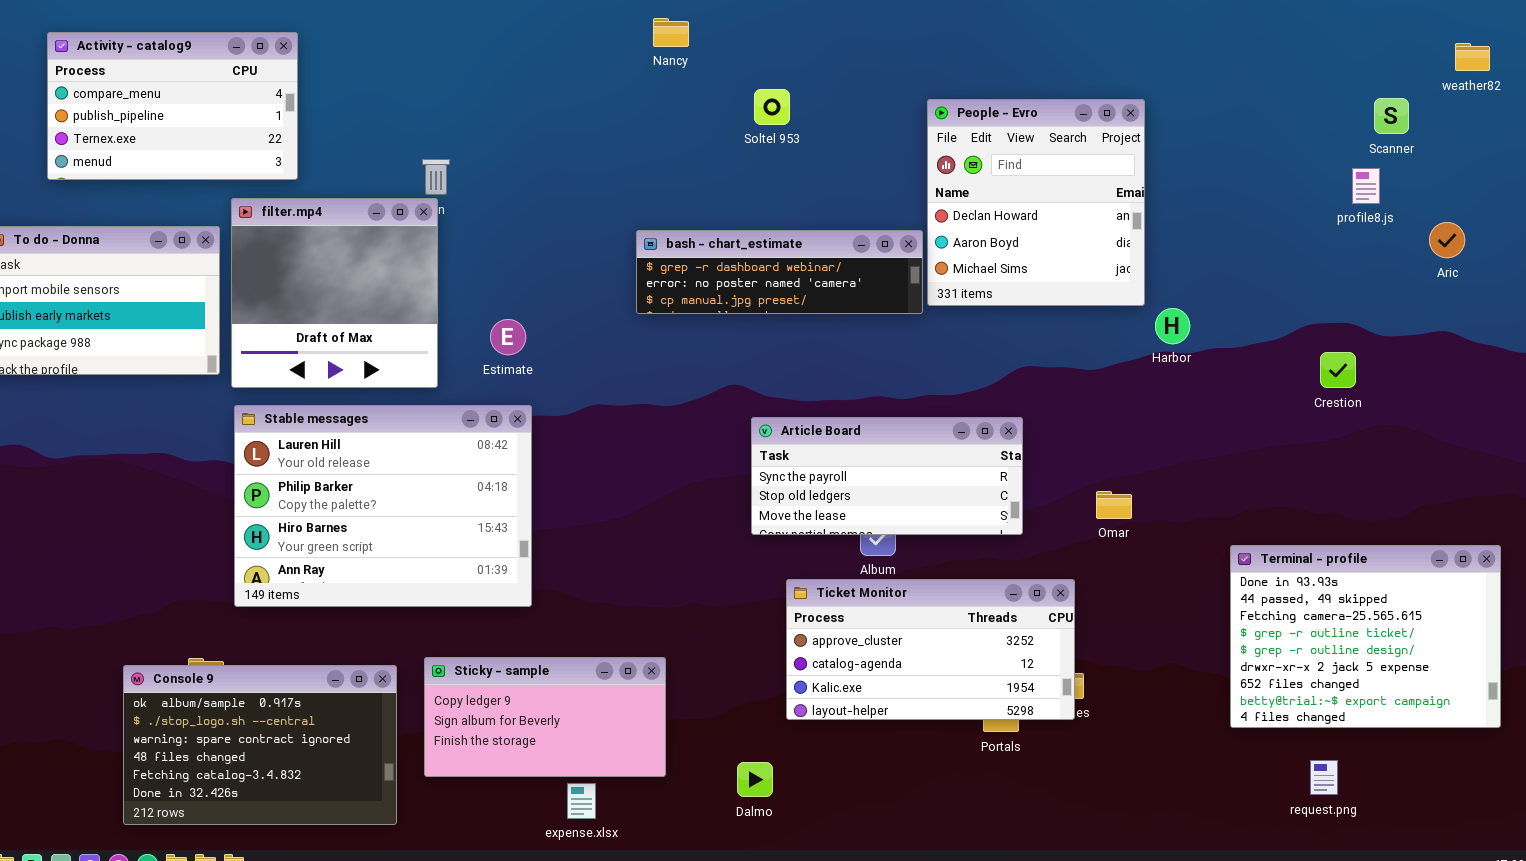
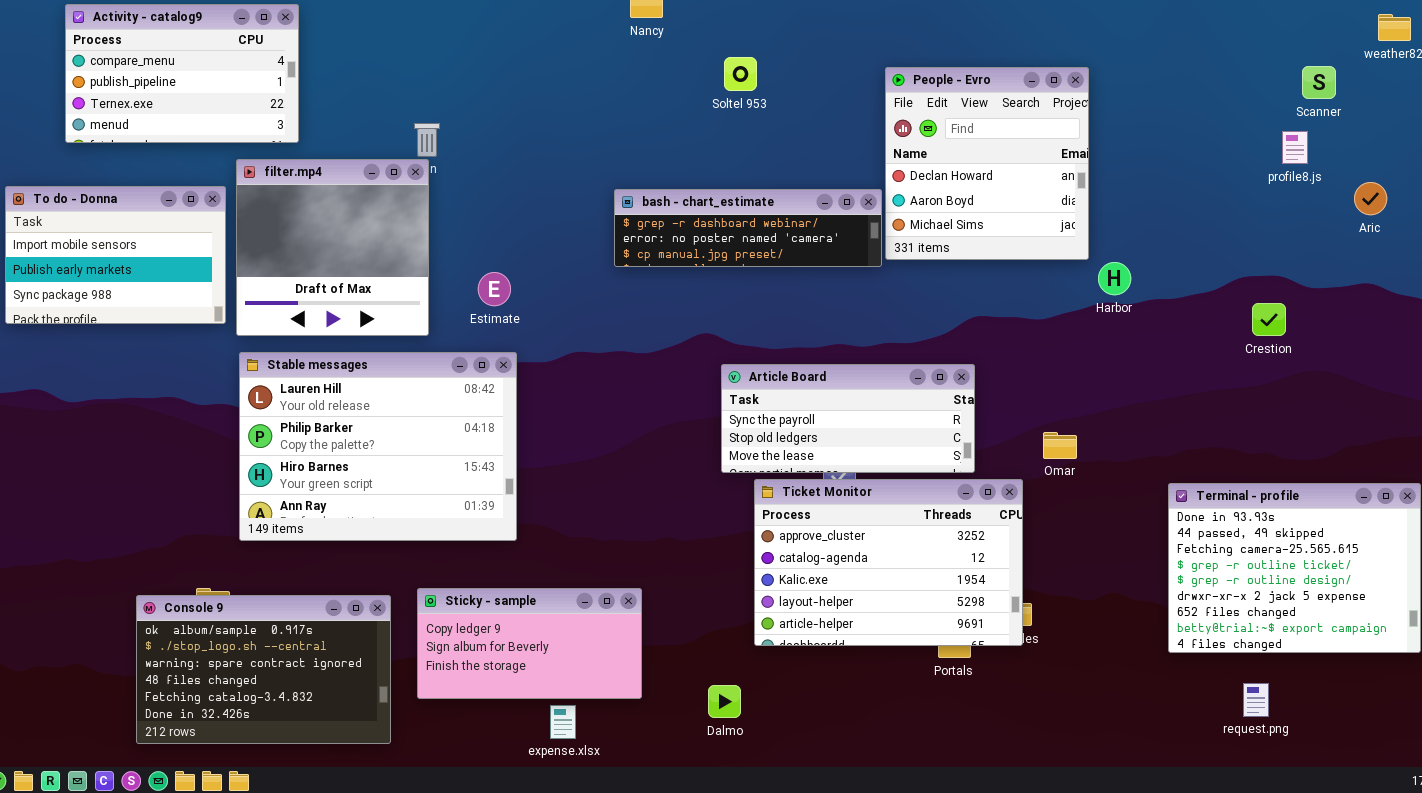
Ticket Monitor: [786,579,1075,720] -> [754,479,1023,646], resized

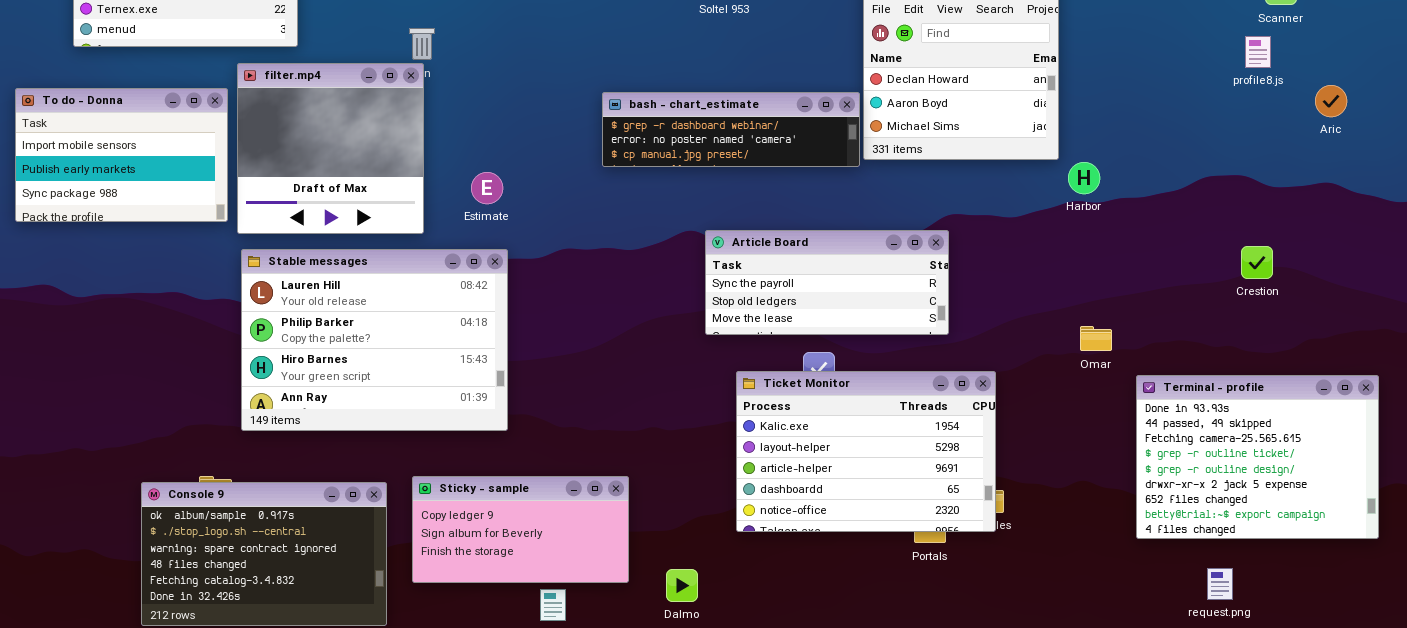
Crestion: [1252,303,1286,336] -> [1241,246,1273,279], moved
Article Board: [721,364,975,473] -> [705,230,949,335], moved
Omar: [1043,432,1077,459] -> [1080,326,1112,351], moved
Ticket Monitor: [754,479,1023,646] -> [736,371,996,532], scrolled down 2 rows
Dalmo: [708,685,741,718] -> [666,569,698,602], moved

